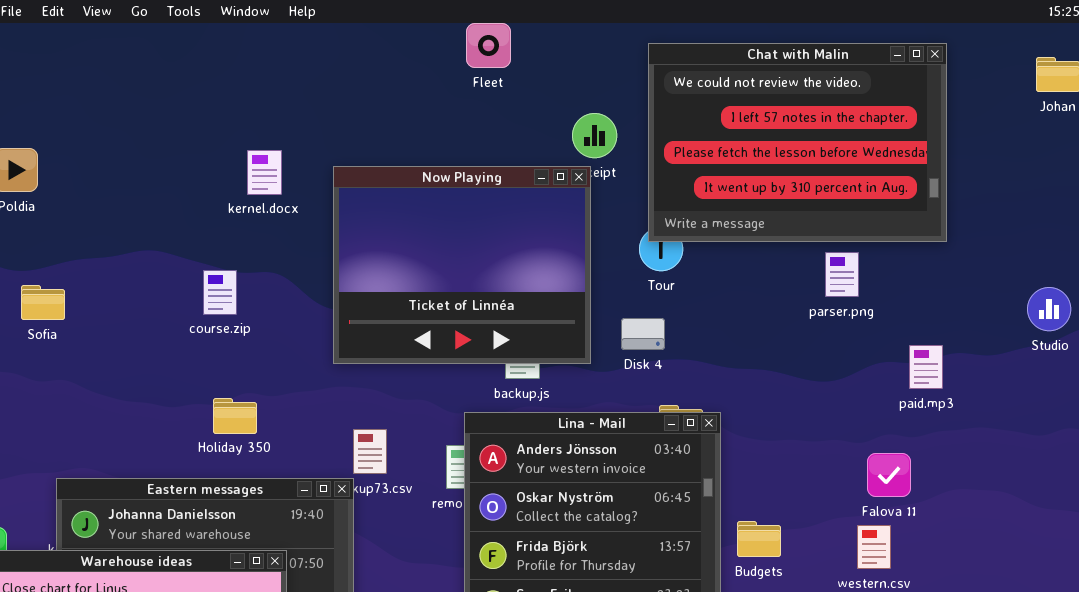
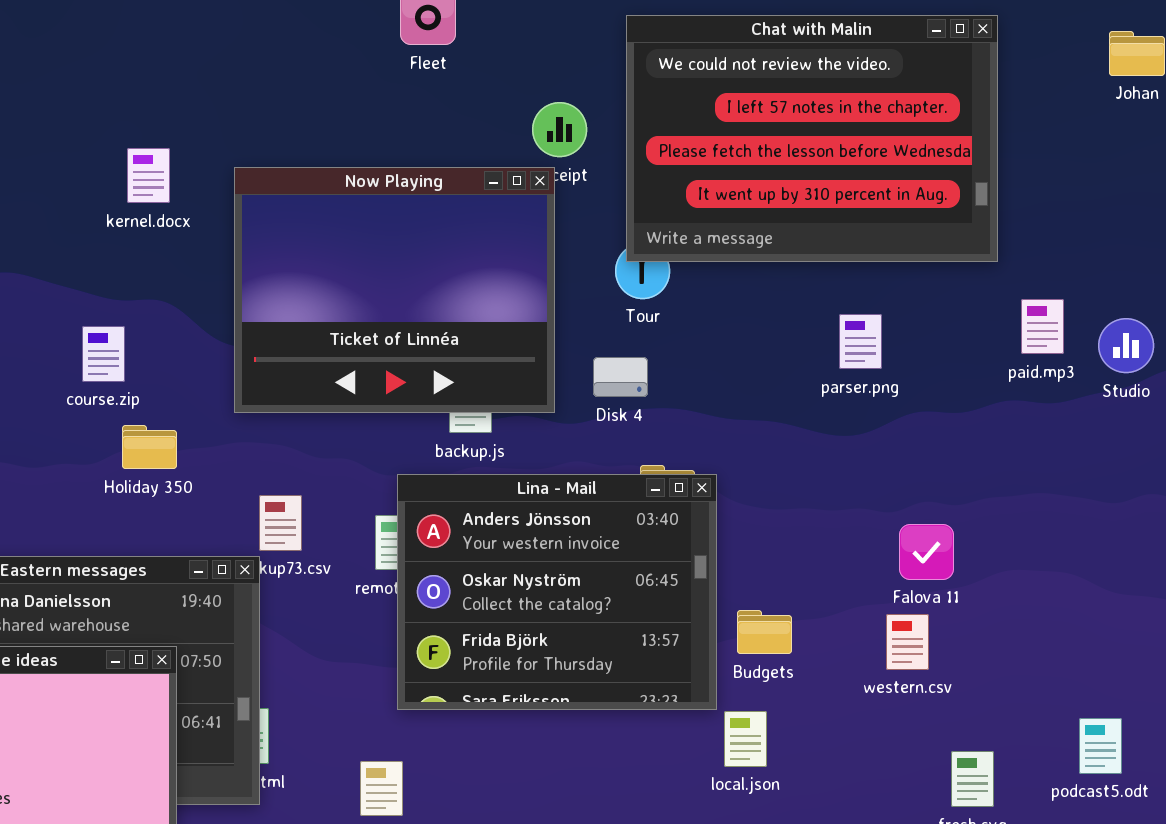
parser.png: [825,252,859,297] -> [839,314,882,369], moved
course.zip: [203,270,237,315] -> [82,326,125,382], moved
paid.mp3: [909,345,943,389] -> [1021,299,1064,354], moved
Holiday 350: [213,398,257,434] -> [122,425,177,469], moved

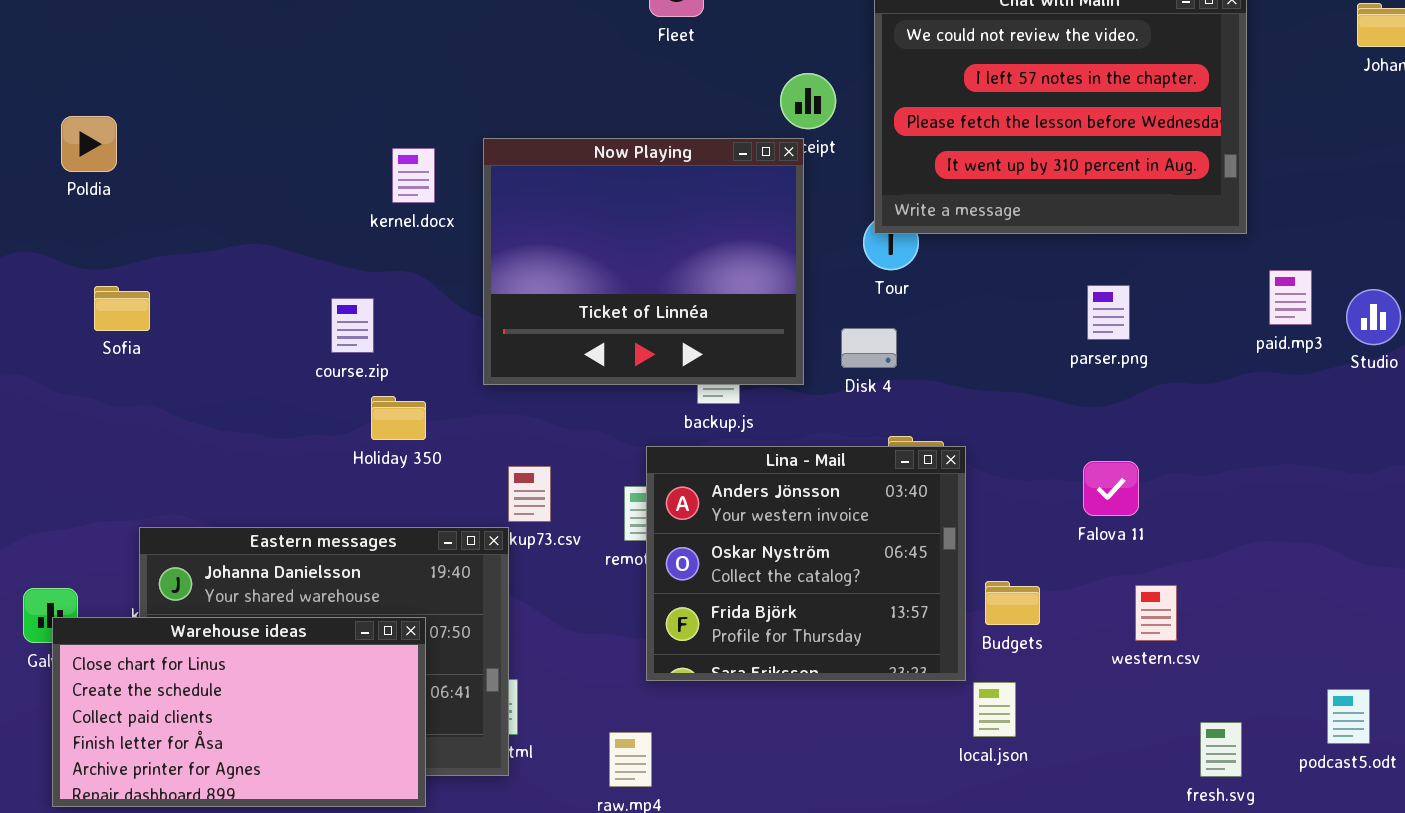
kernel.docx: [127,148,170,203] -> [392,148,435,203], moved
Falova 11: [899,524,954,580] -> [1083,461,1139,516], moved

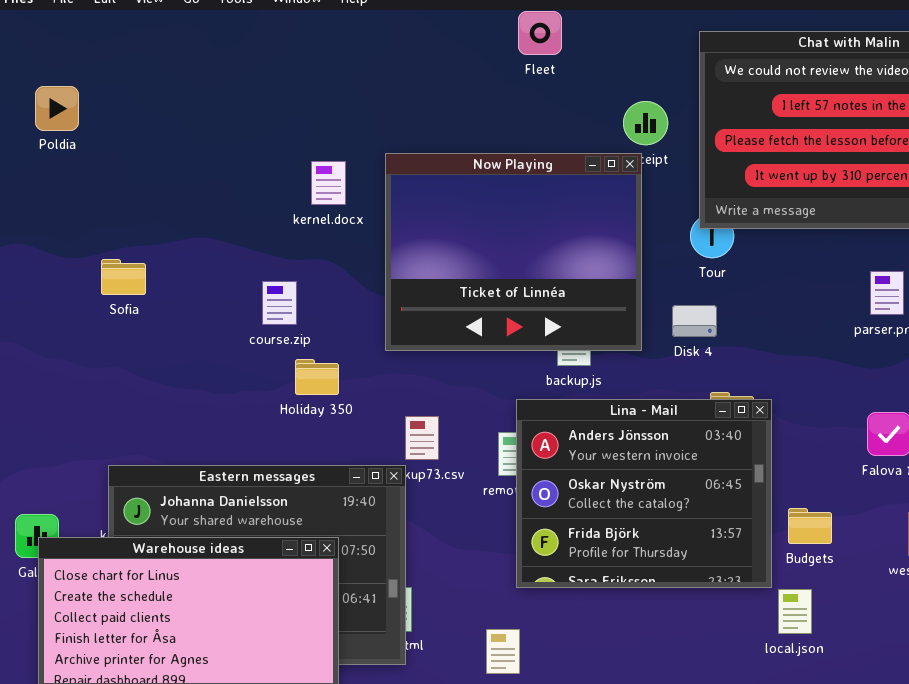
Poldia: [61,116,117,172] -> [35,86,79,131], moved
Sofia: [94,286,150,331] -> [101,259,146,295], moved

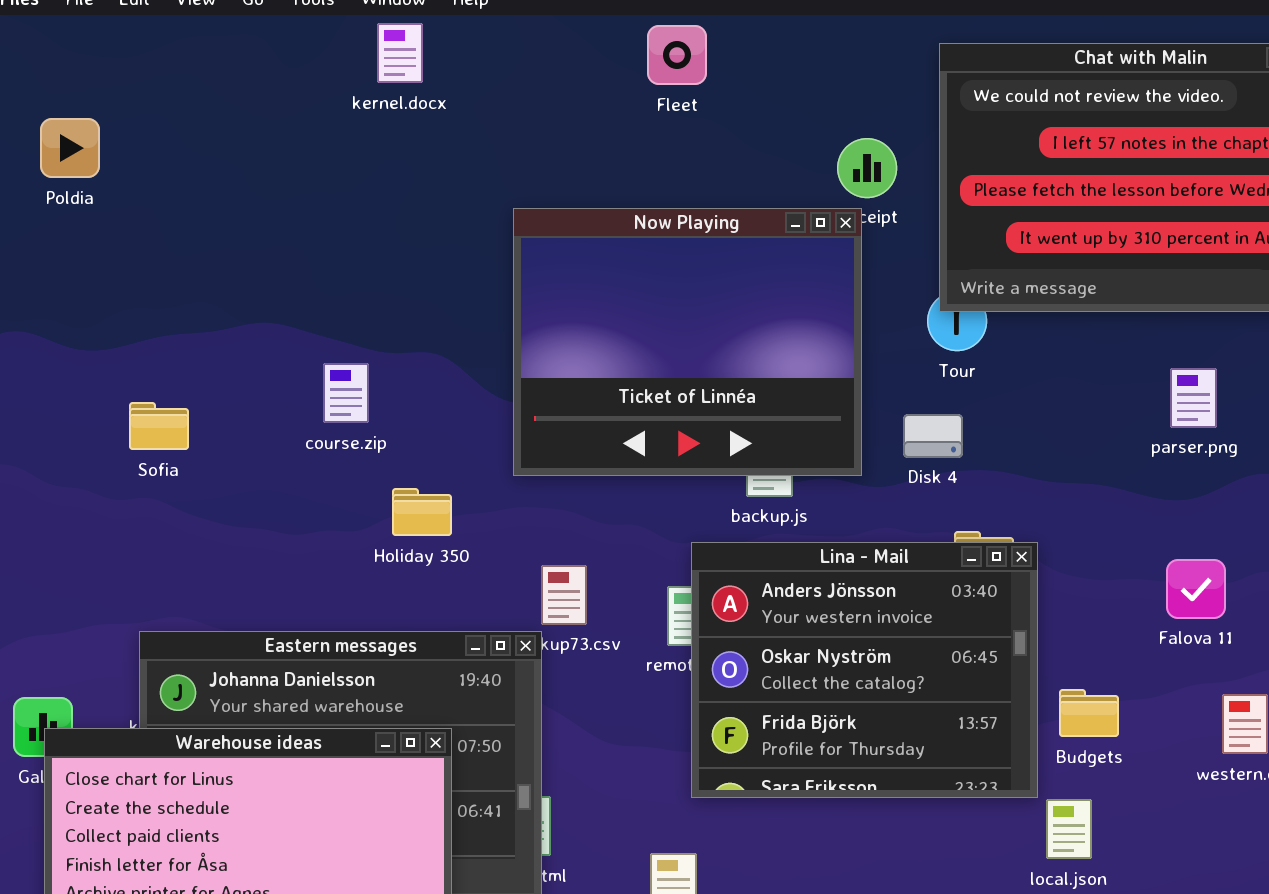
Fleet: [518,11,562,55] -> [647,25,707,85], moved
kernel.docx: [311,161,346,205] -> [377,23,423,83], moved
Sofia: [101,259,146,295] -> [129,402,189,450], moved
course.zip: [262,281,297,325] -> [323,363,369,423], moved

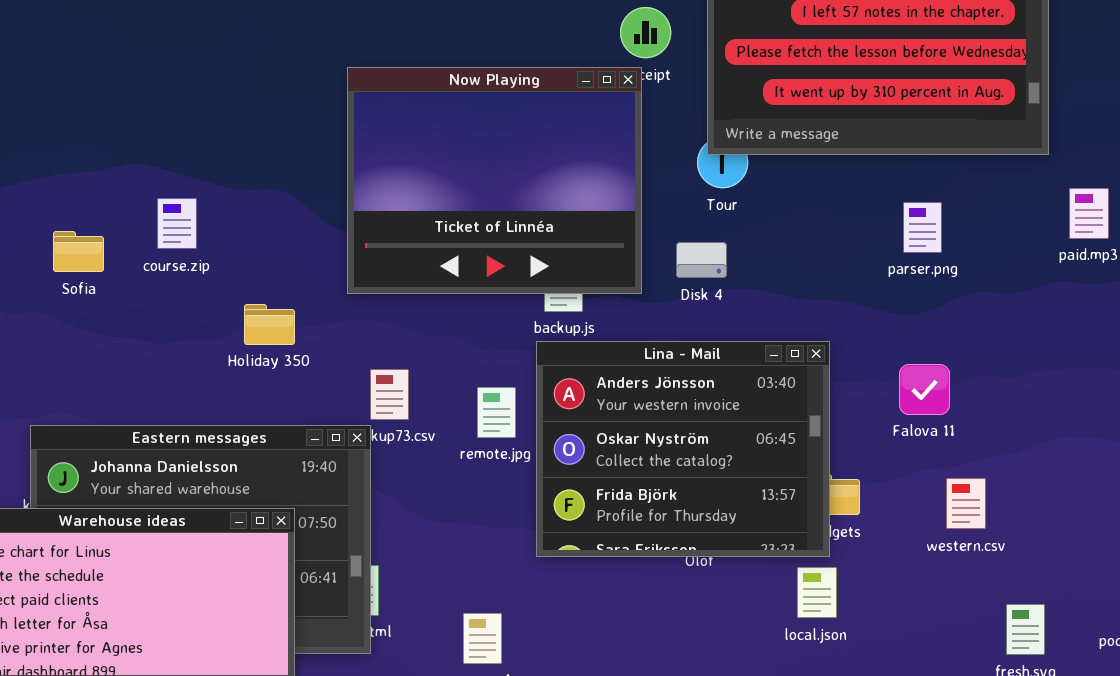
course.zip: [323,363,369,423] -> [157,198,197,249], moved
Sofia: [129,402,189,450] -> [53,231,104,272], moved
Lina - Mail: [691,542,1038,798] -> [536,341,830,557], moved

